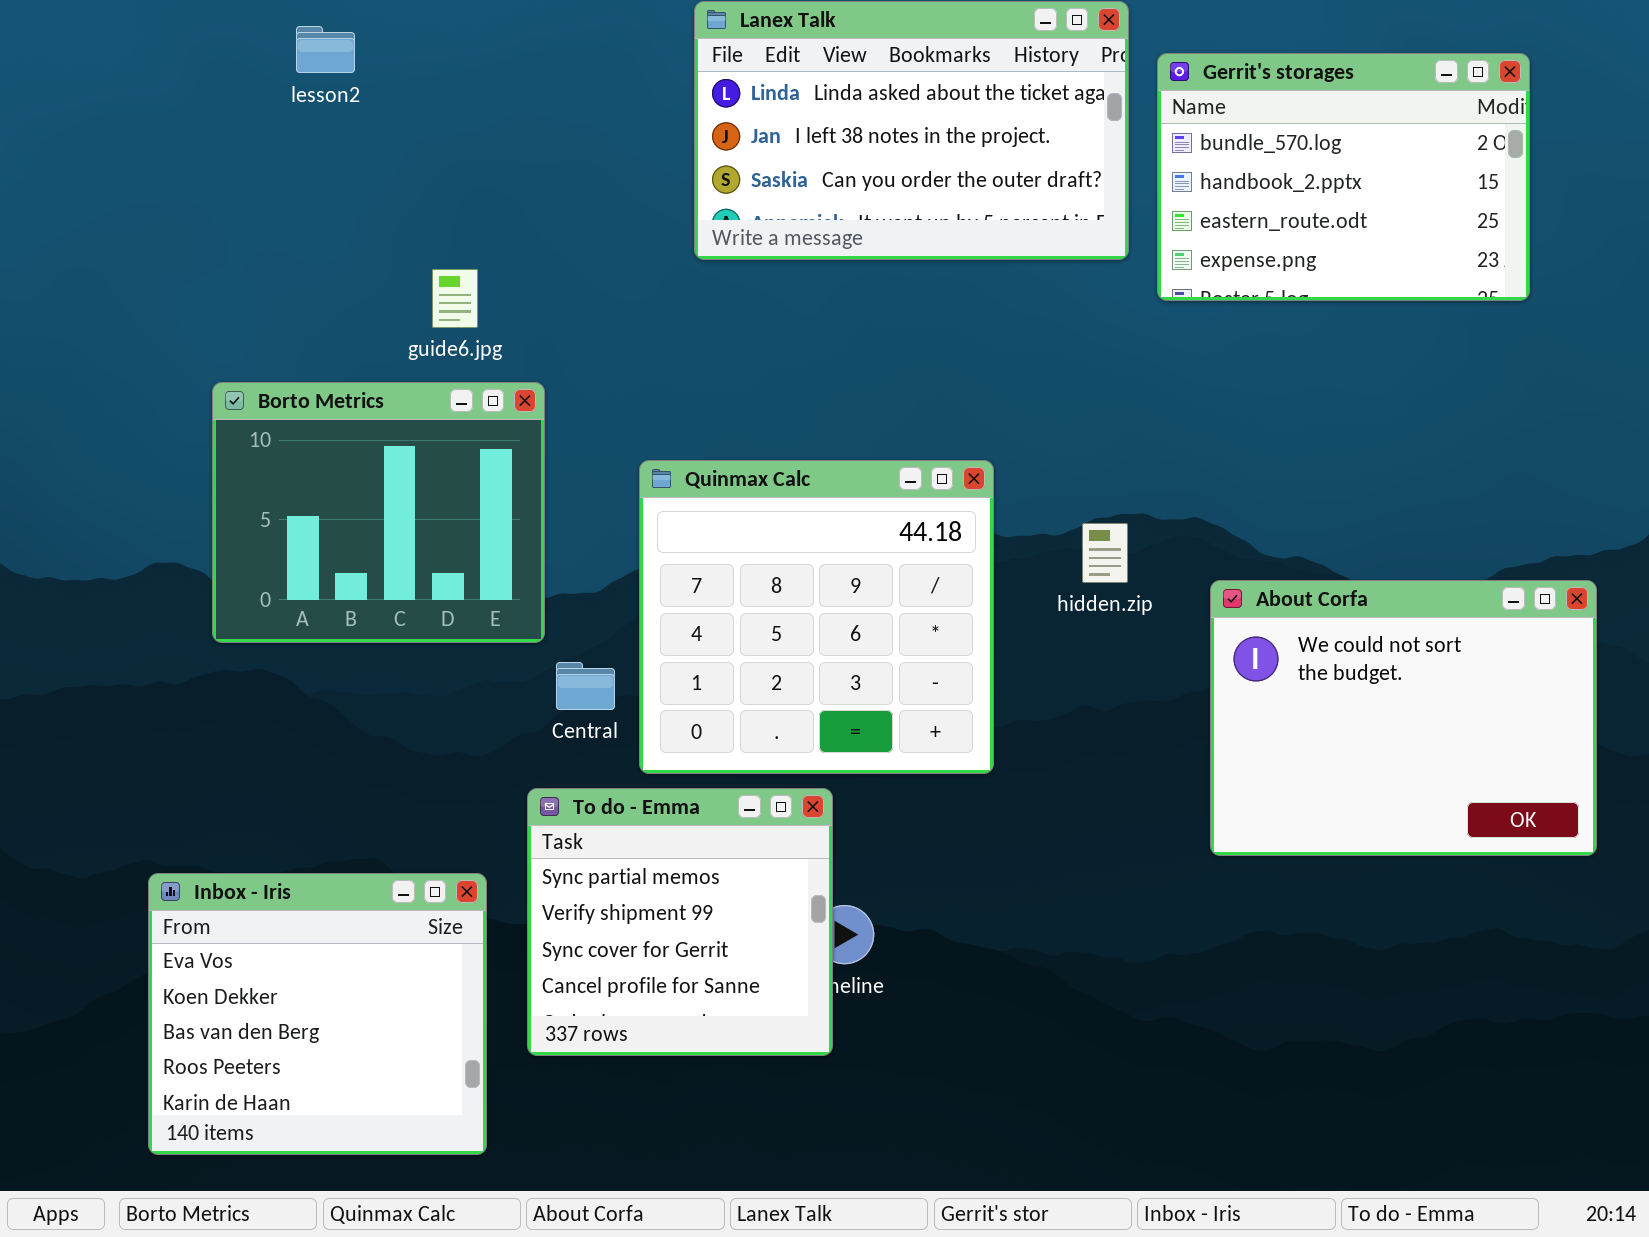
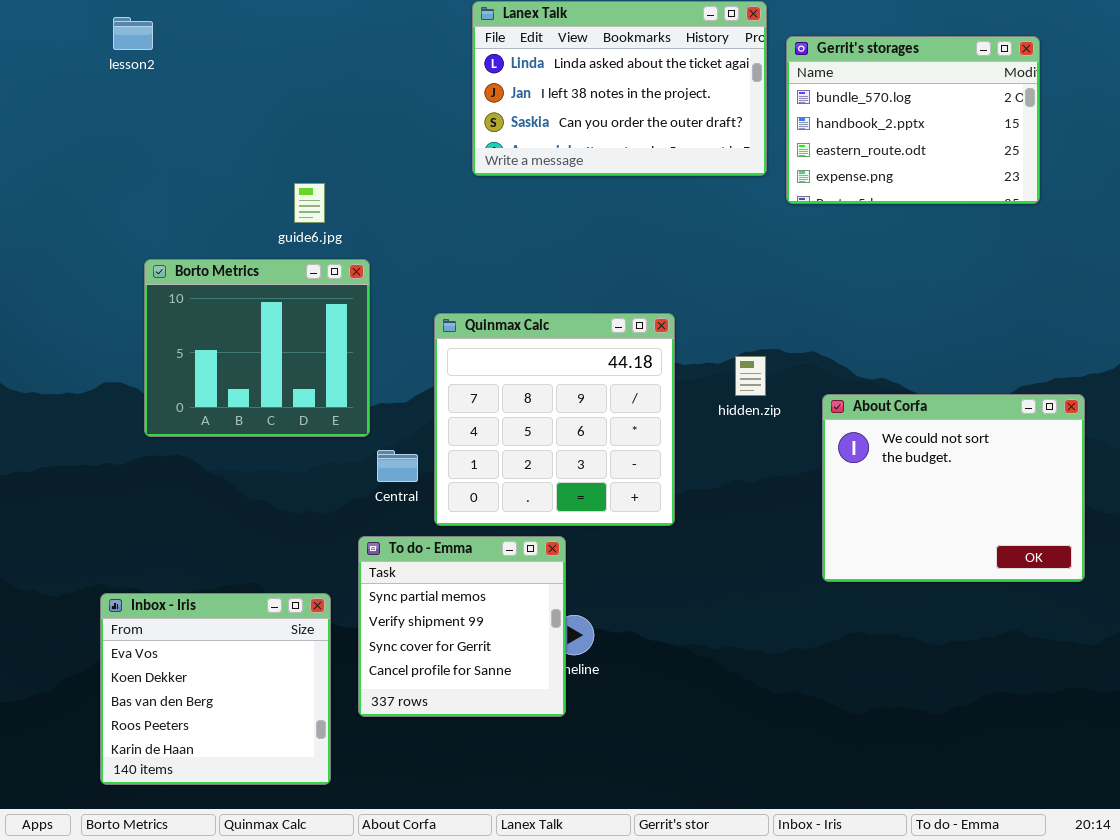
lesson2: [296,26,355,73] -> [113,17,153,50], moved

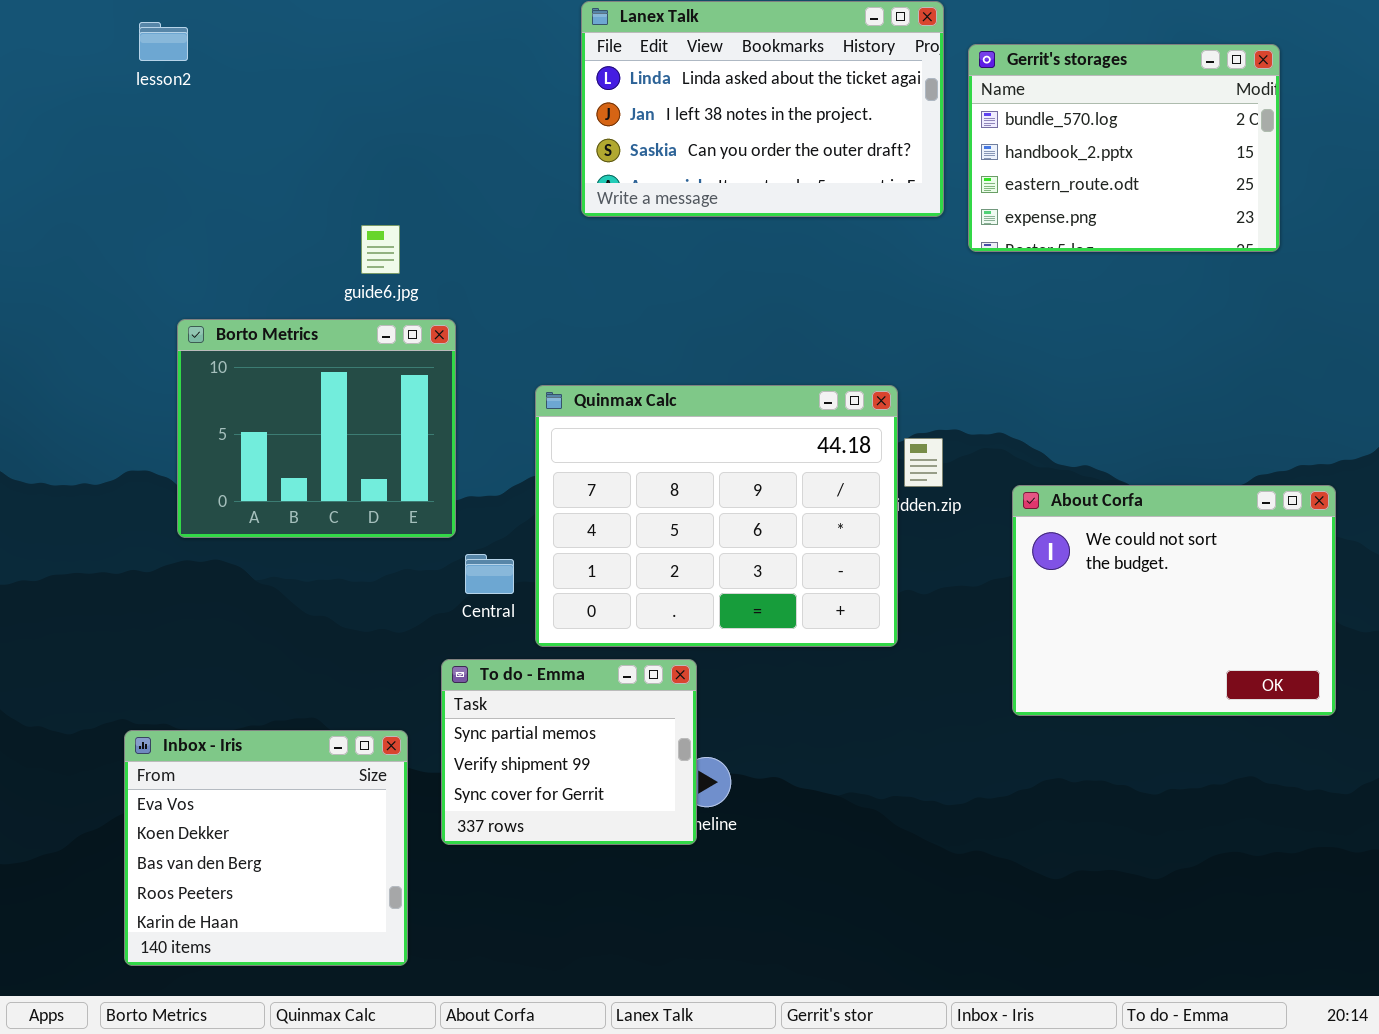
Quinmax Calc: [434,313,675,526] -> [535,385,898,647], resized
To do - Emma: [358,536,566,717] -> [441,659,697,845], resized

